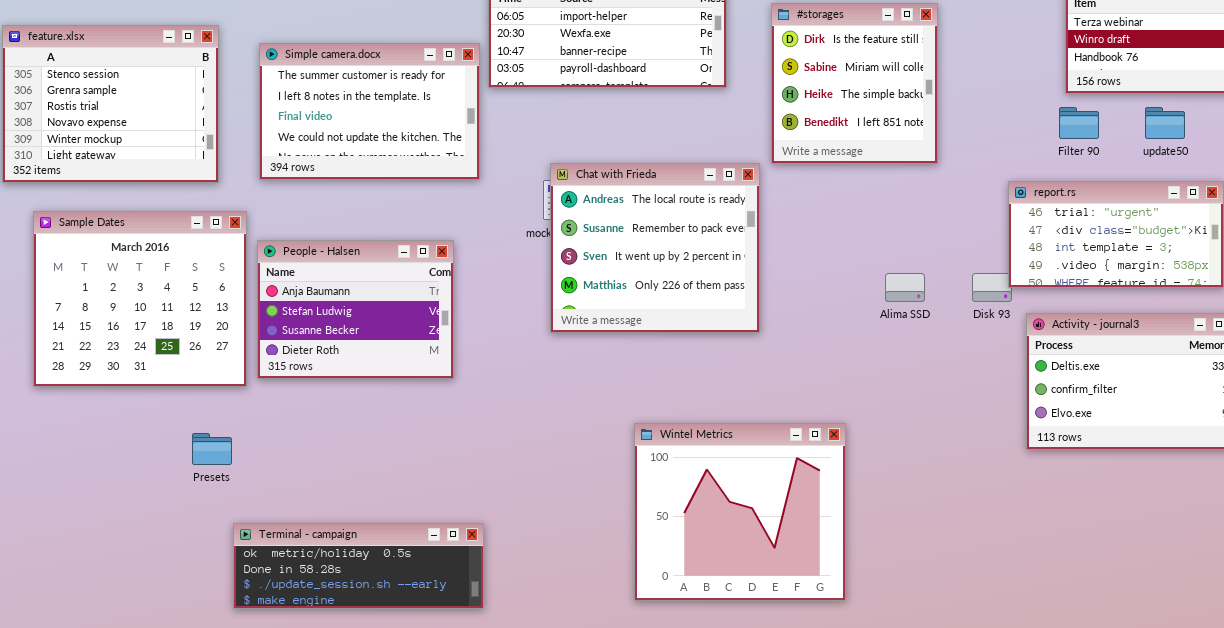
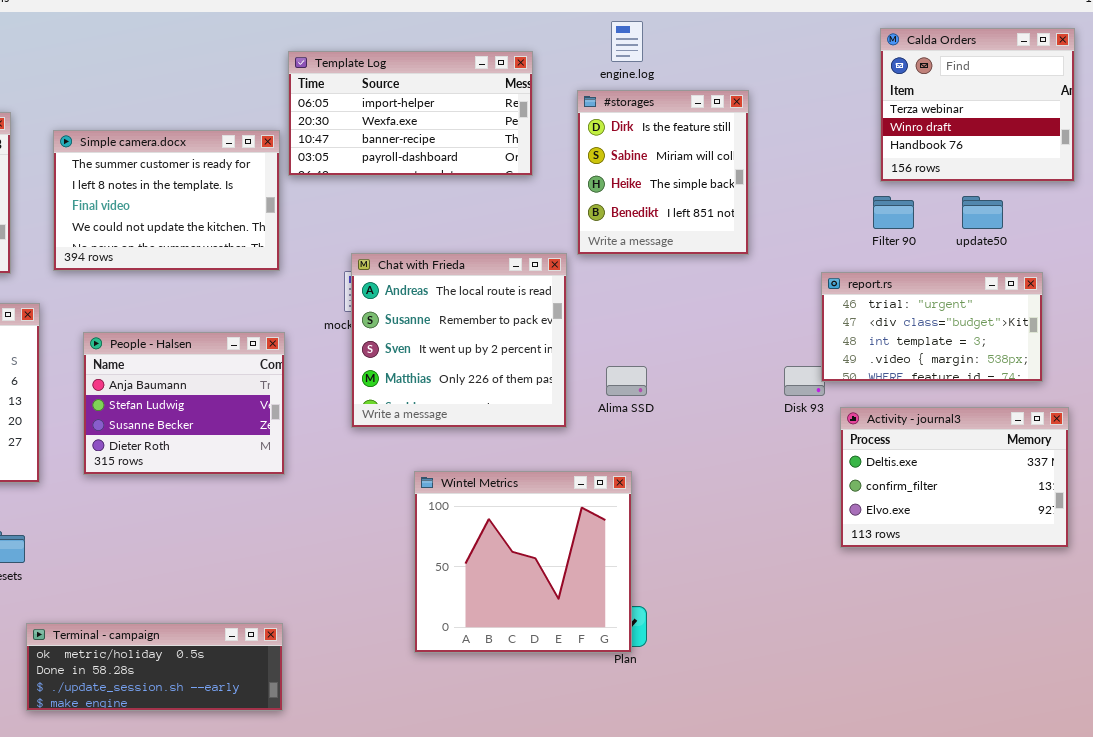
People - Halsen: [257,240,454,379] -> [83,332,285,475], moved
Alima SSD: [885,273,925,302] -> [606,366,647,396], moved
Wintel Metrics: [634,423,846,601] -> [414,471,632,653], moved

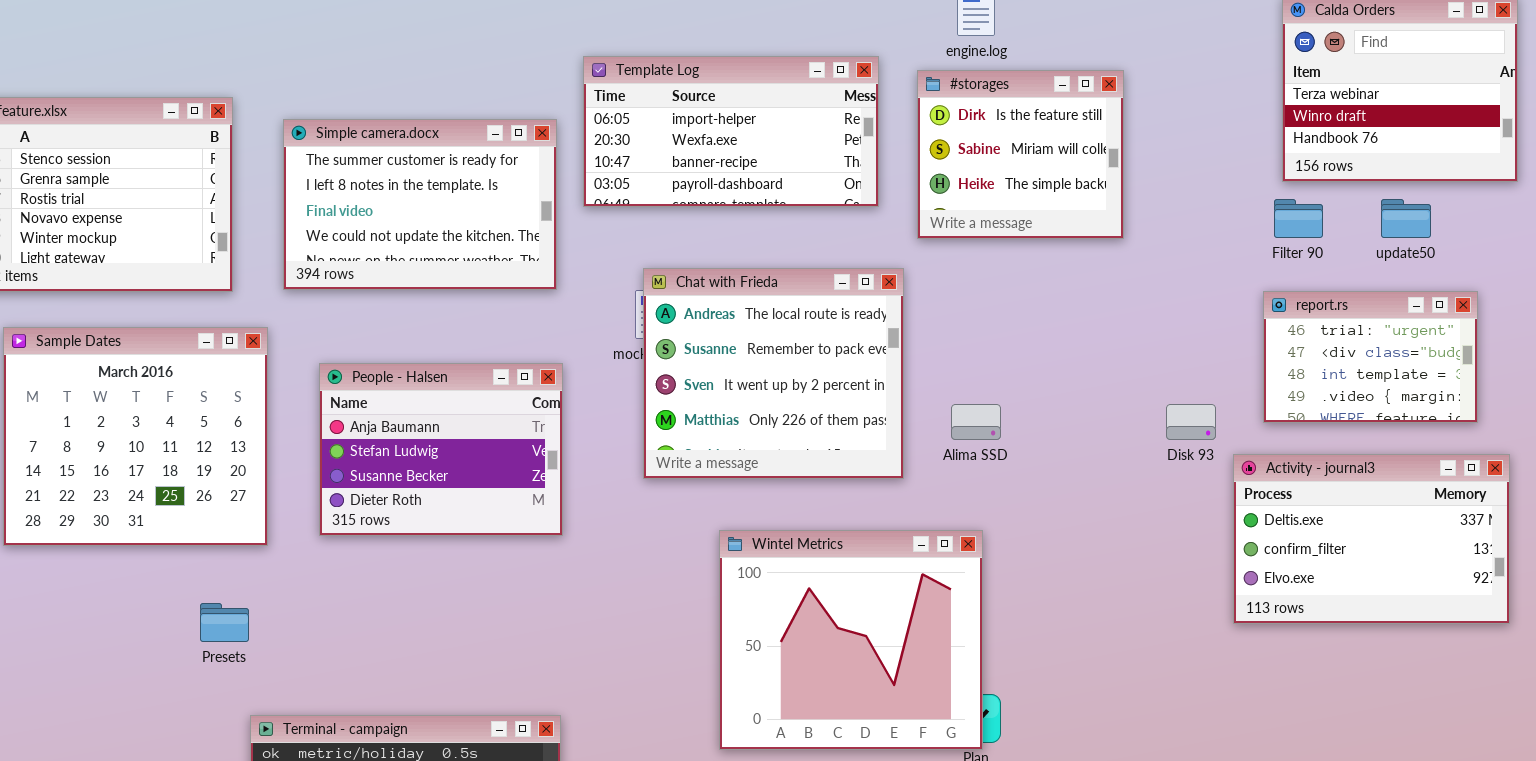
Template Log: [288,51,533,176] -> [583,56,879,207], moved
#storages: [577,90,749,255] -> [917,70,1124,239], resized
report.rs: [821,272,1043,382] -> [1263,291,1478,423], resized

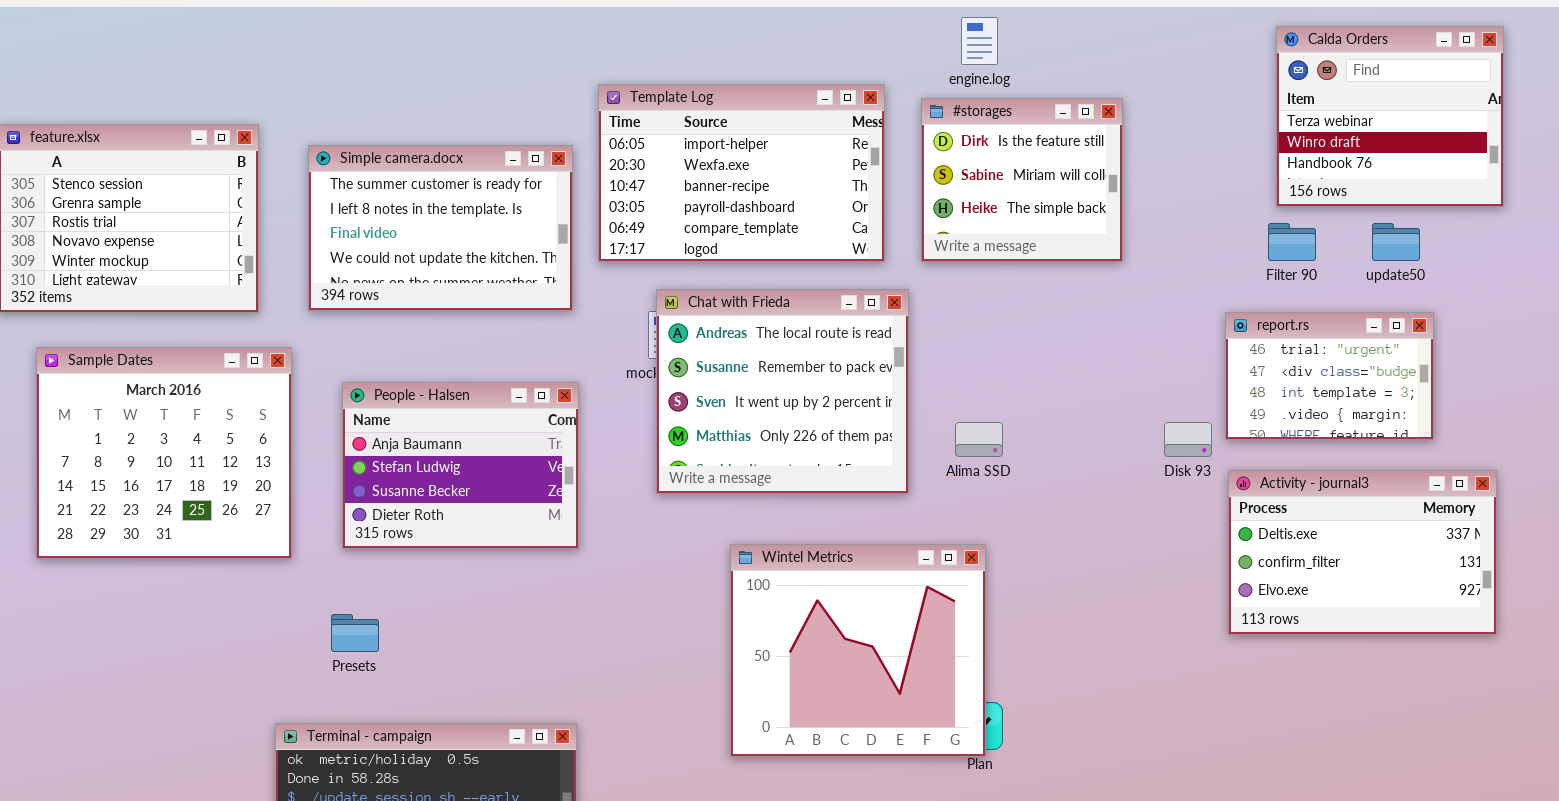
Template Log: [583,56,879,207] -> [598,84,885,262], resized
report.rs: [1263,291,1478,423] -> [1225,312,1434,440], moved
Presets: [200,603,249,642] -> [331,614,379,652], moved

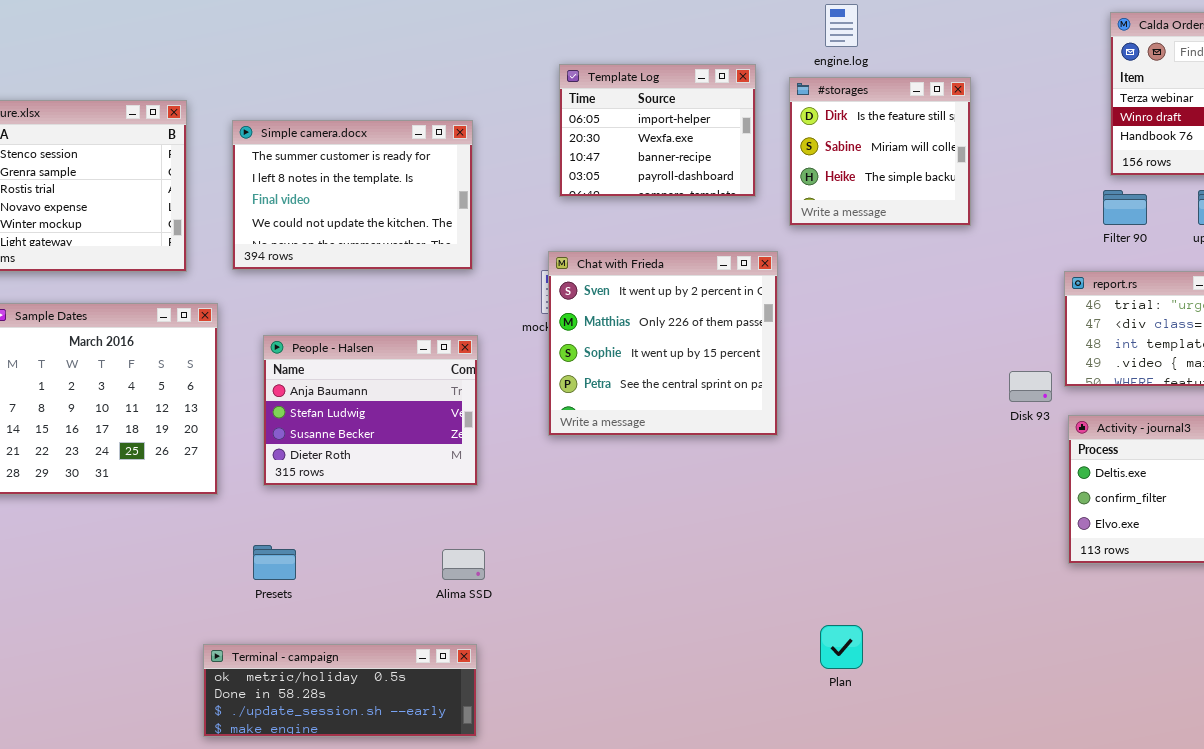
Template Log: [598,84,885,262] -> [559,64,756,197], resized
Chat with Frieda: [656,289,909,494] -> [548,251,778,436], scrolled down 2 rows
Alima SSD: [955,422,1003,457] -> [442,549,485,580], moved
Wintel Metrics: [730,544,986,757] -> none, closed

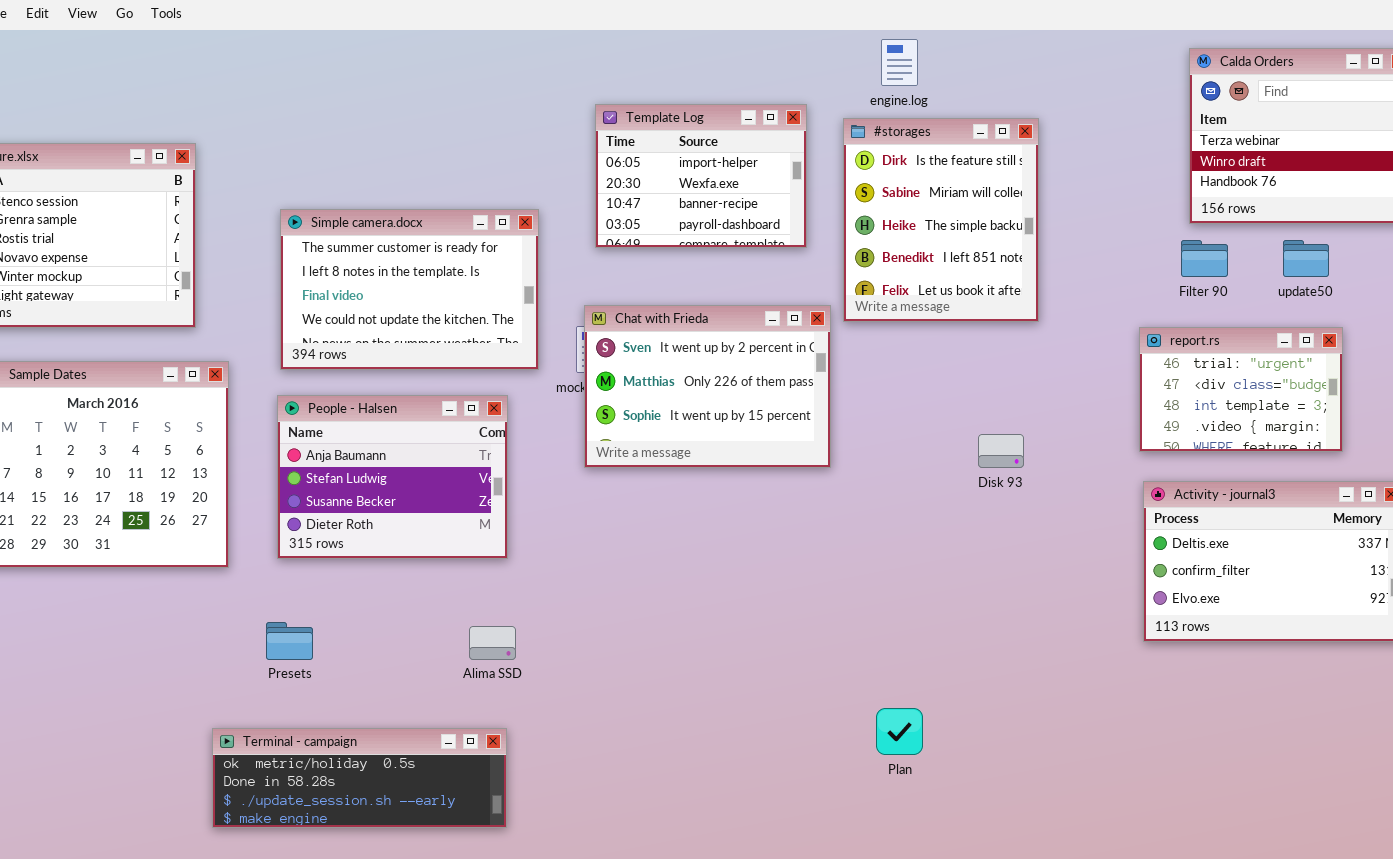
#storages: [789,77,971,226] -> [843,118,1039,322], resized
Simple camera.docx: [232,120,473,270] -> [280,209,539,370], moved
Chat with Frieda: [548,251,778,436] -> [584,305,831,468], resized
Disk 93: [1009,371,1052,402] -> [978,434,1024,468], moved

